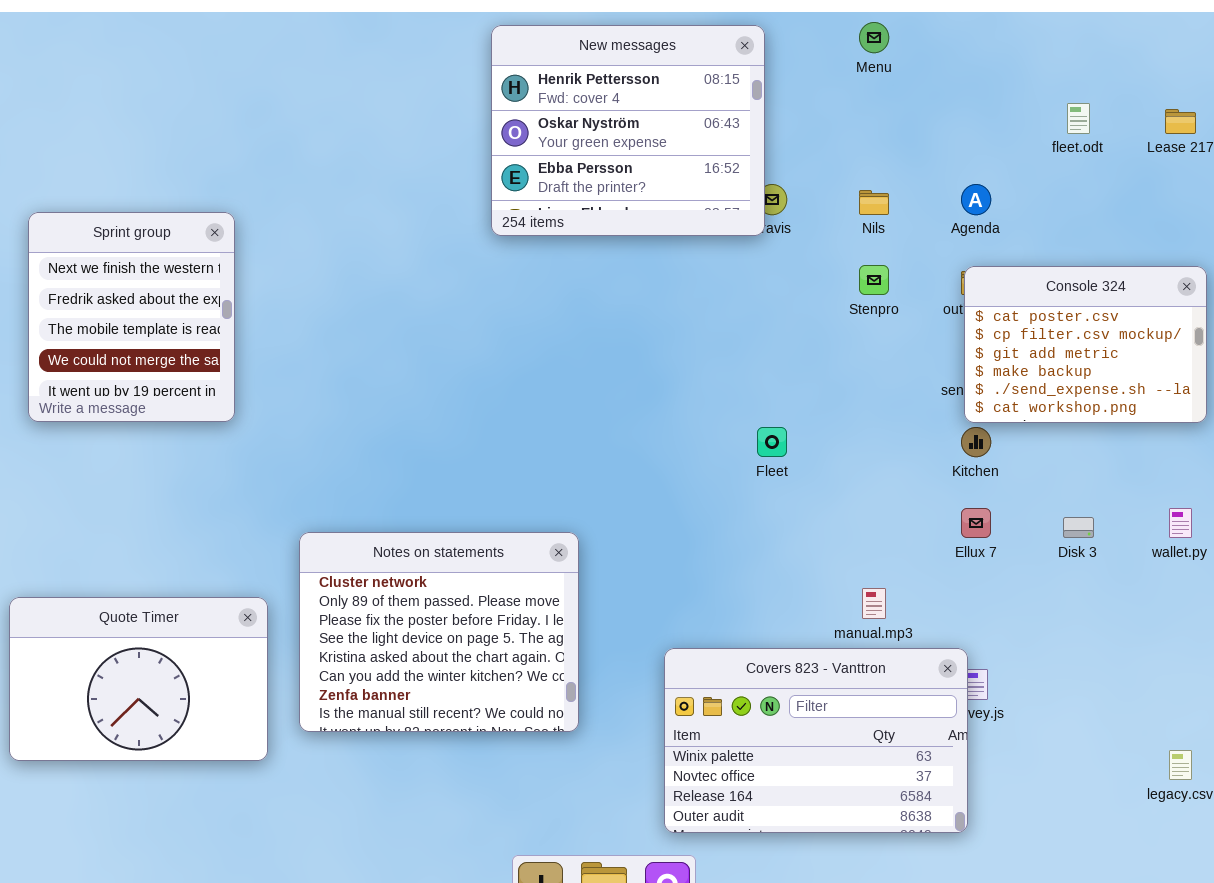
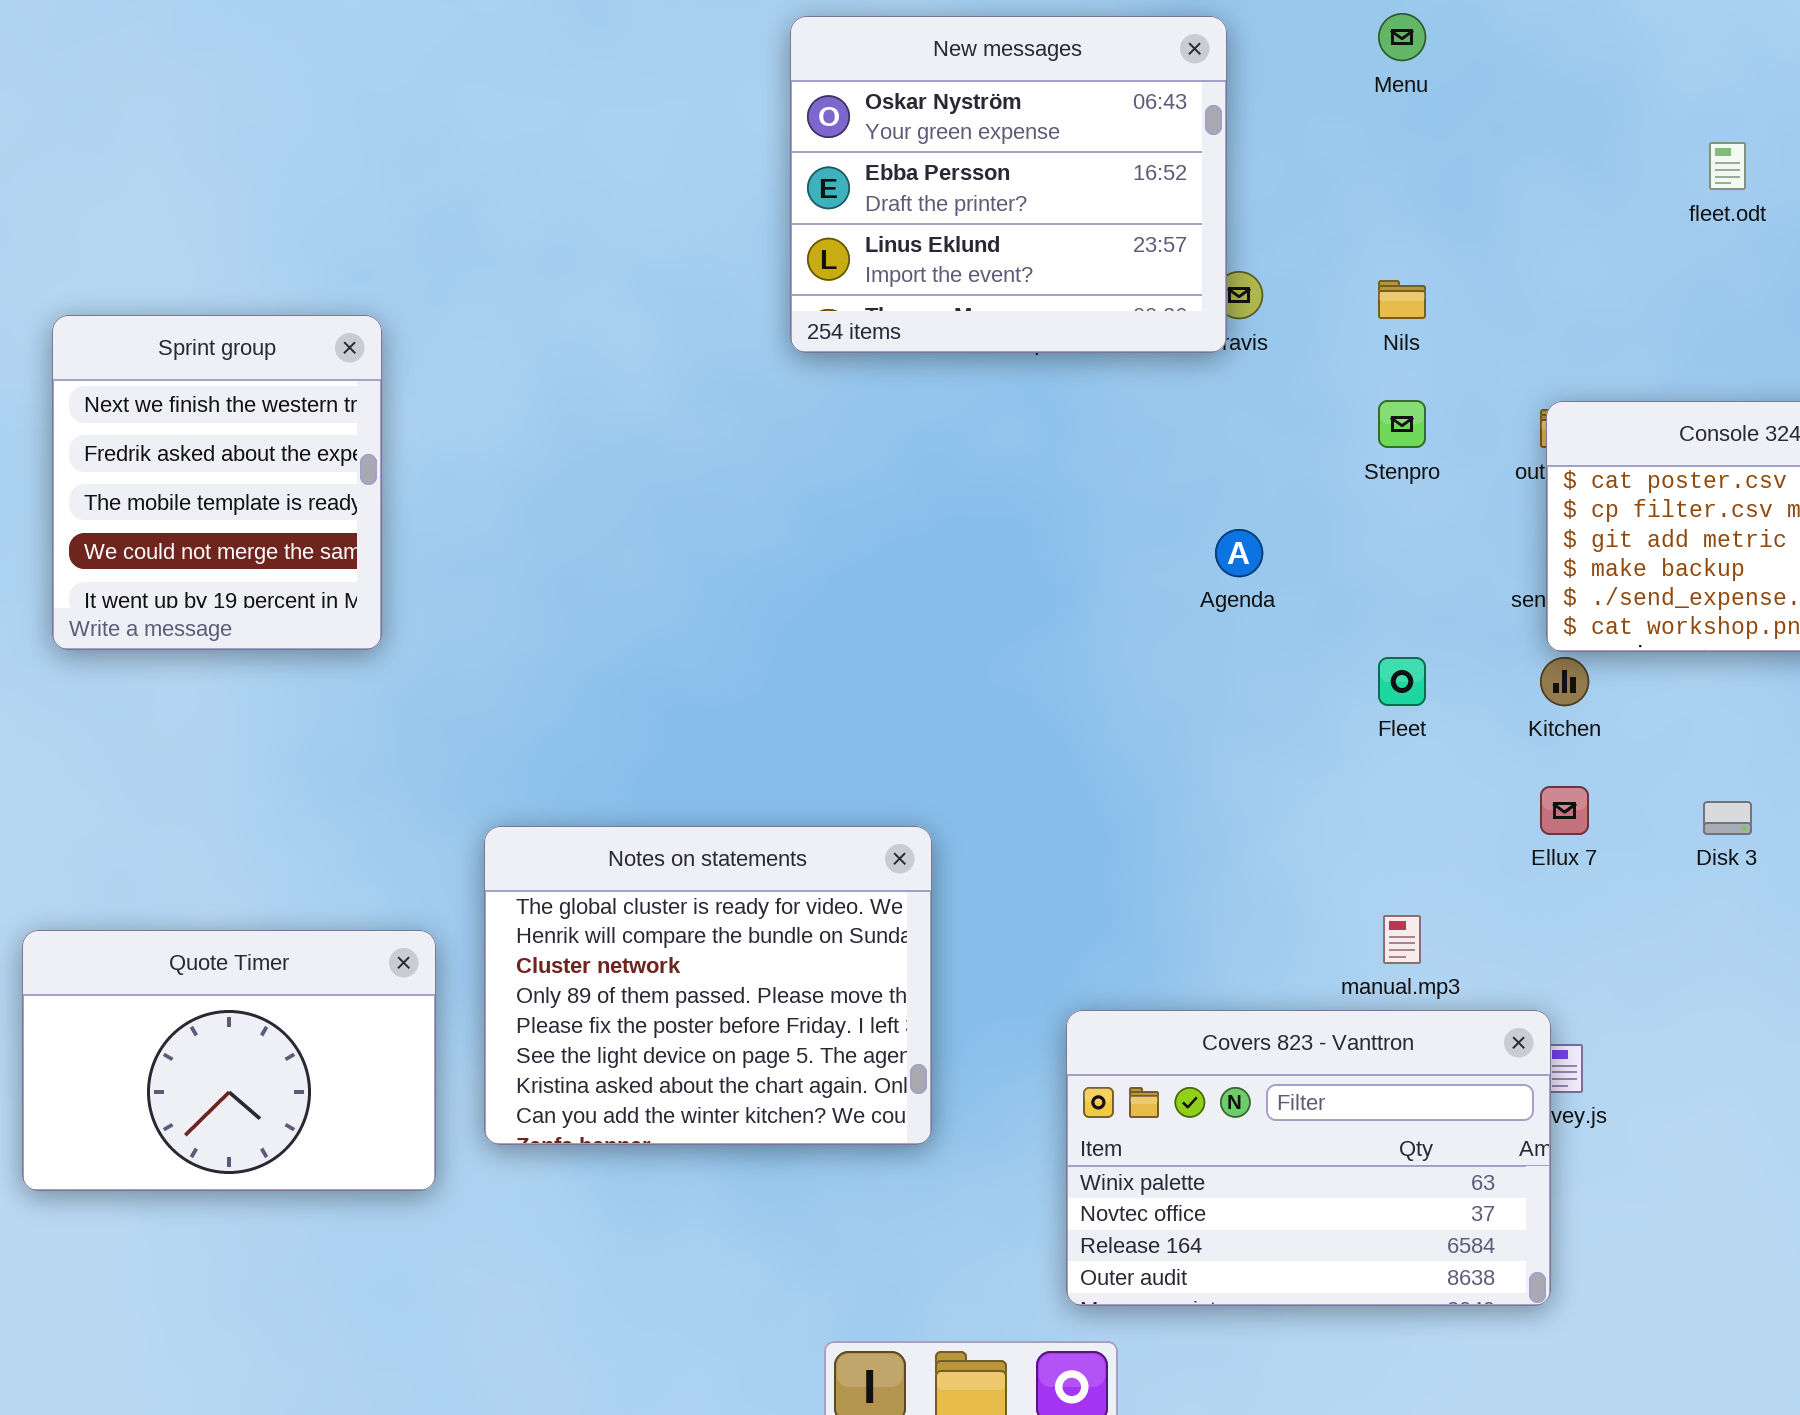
New messages: [491,25,765,236] -> [790,16,1227,353], scrolled down 1 row
Agenda: [961,184,991,215] -> [1215,529,1263,577], moved
Fleet: [757,427,787,457] -> [1378,657,1426,706], moved
Notes on statements: [299,532,579,732] -> [484,826,932,1145], scrolled up 2 rows

